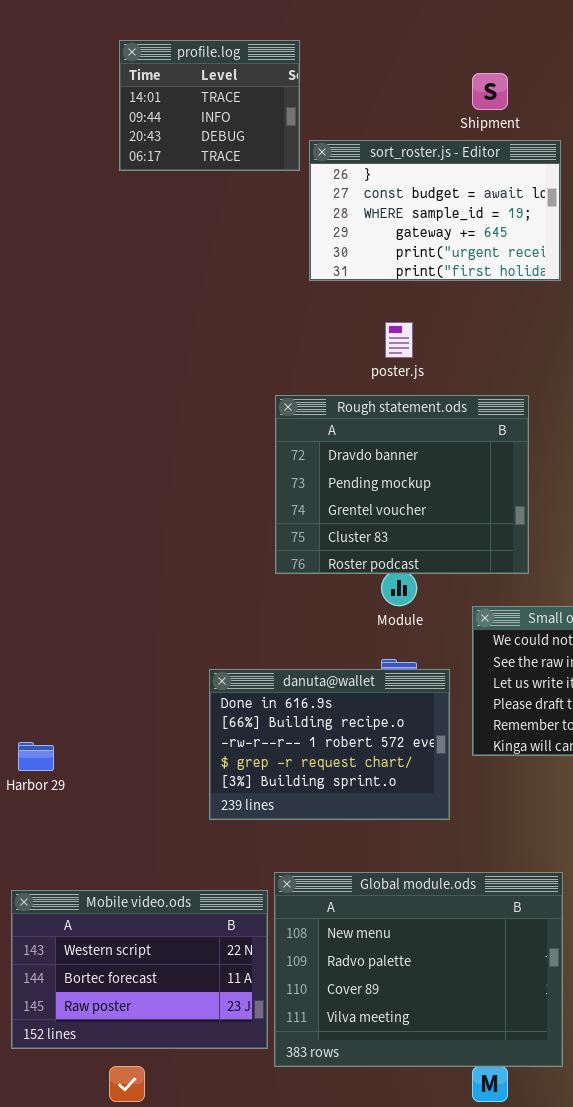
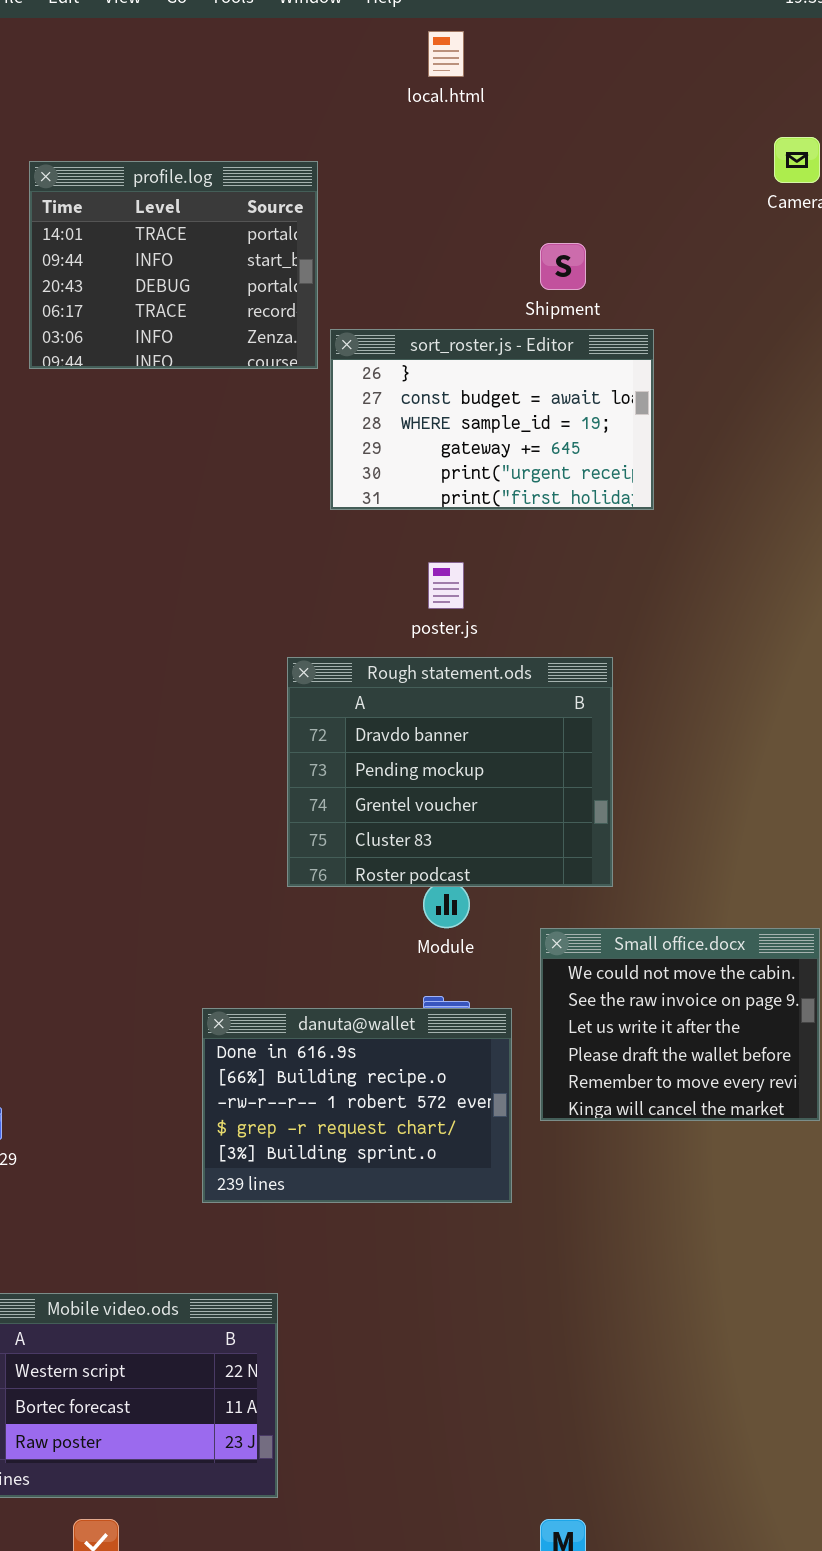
profile.log: [119,40,300,171] -> [29,161,318,369], resized
Global module.ods: [274,872,563,1067] -> none, closed

